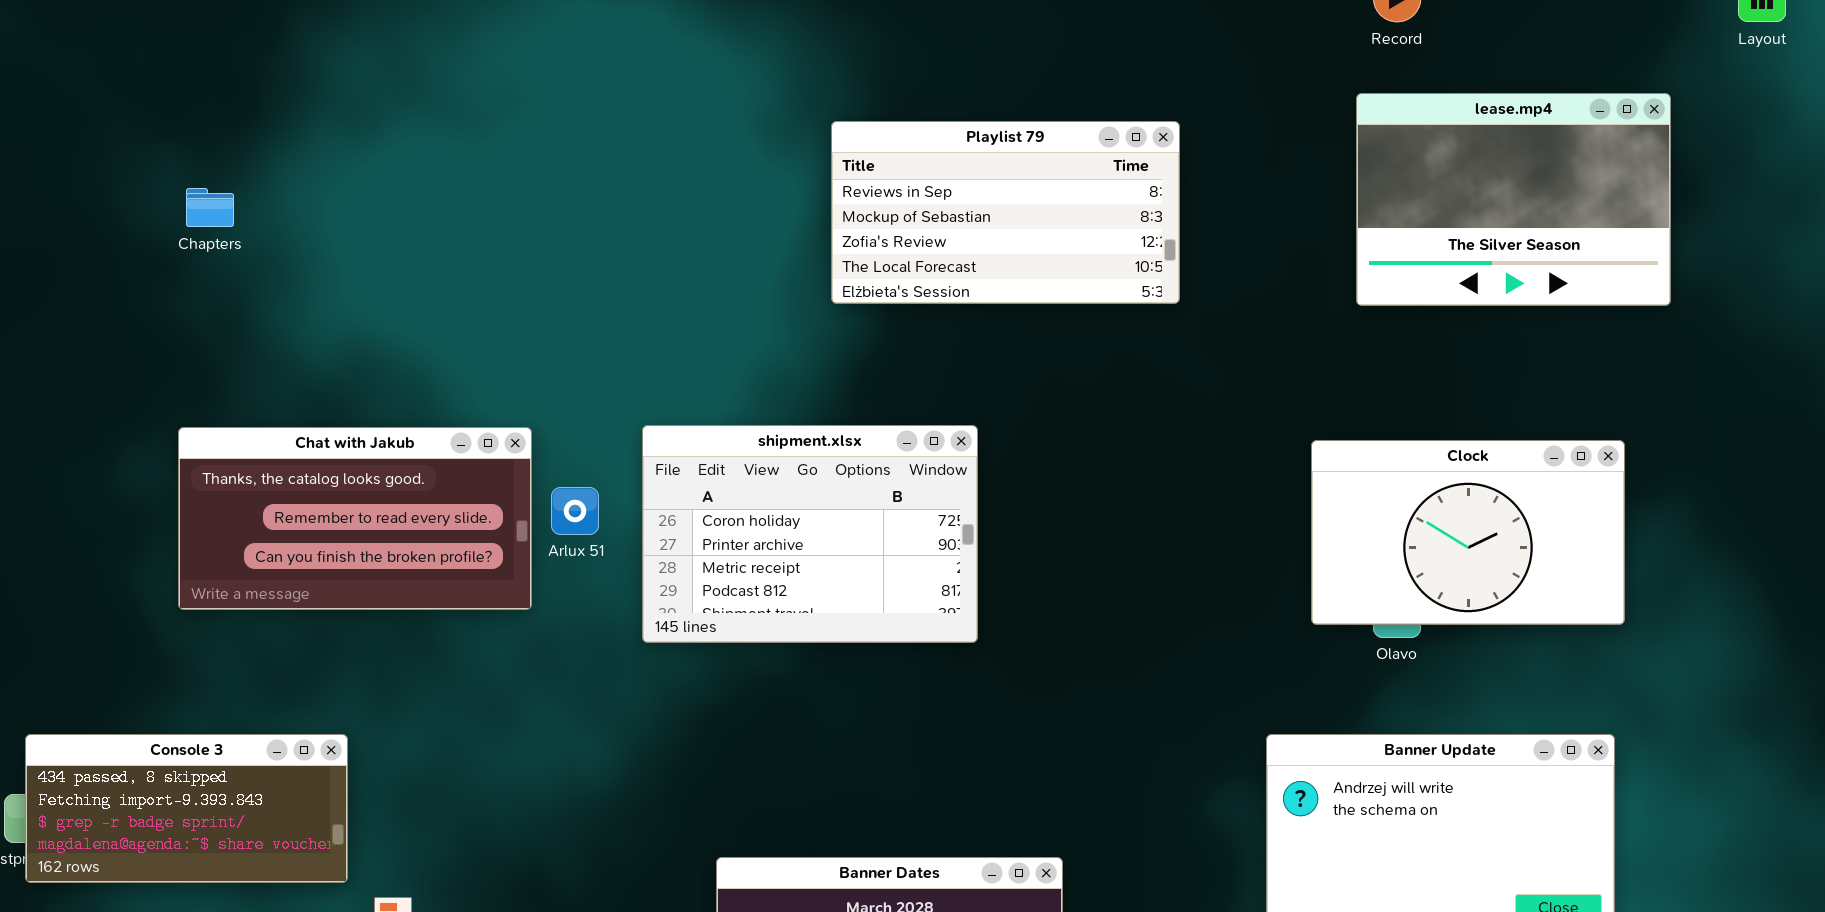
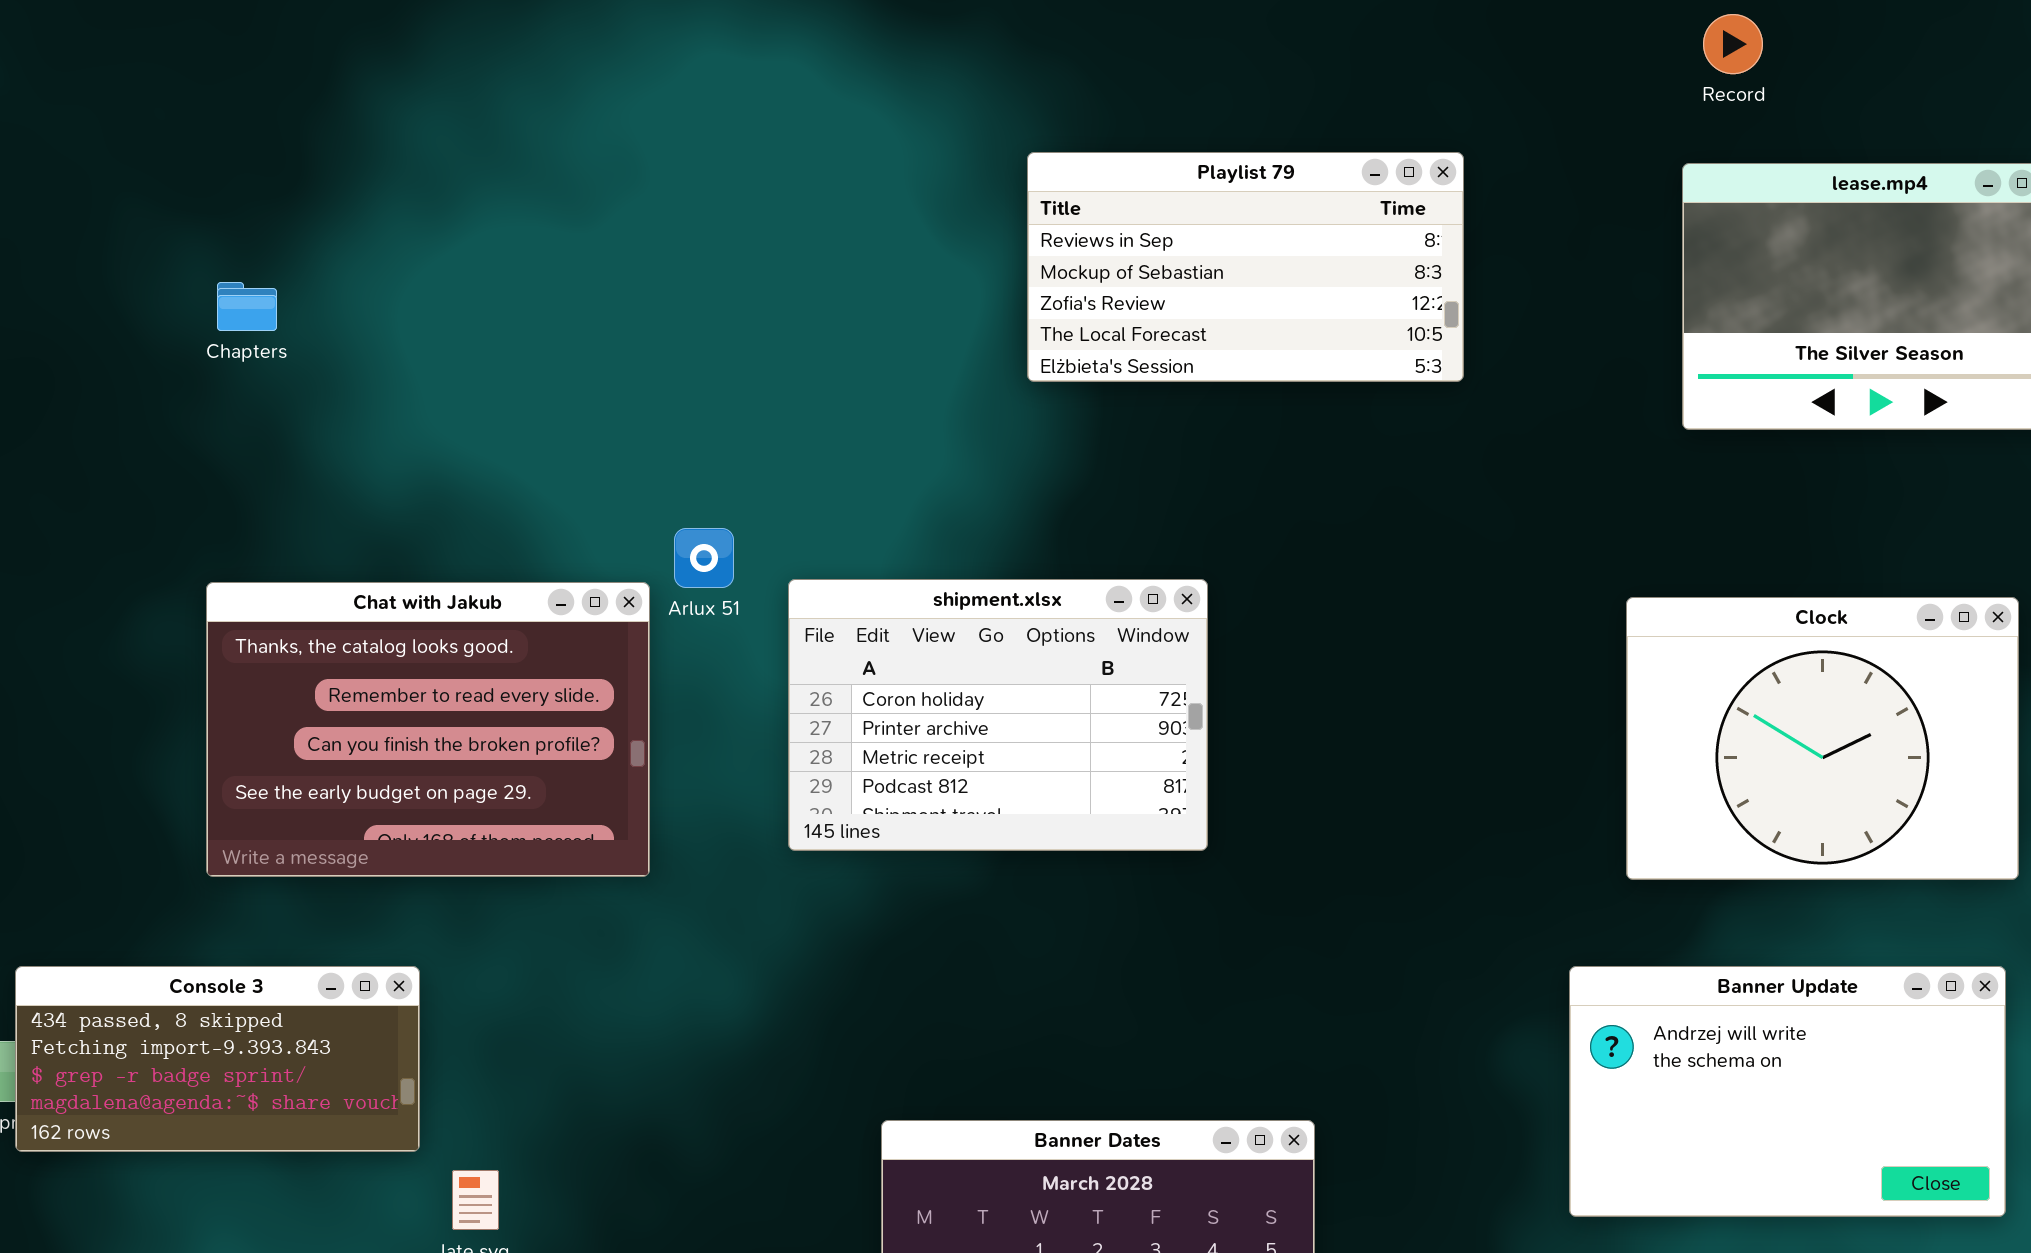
Playlist 79: [831,121,1180,304] -> [1027,152,1464,382], moved
Chat with Jakub: [178,427,532,610] -> [206,582,650,877], resized
Clock: [1311,440,1625,625] -> [1626,597,2019,880], resized
Arlux 51: [551,487,599,535] -> [674,528,734,588], moved

